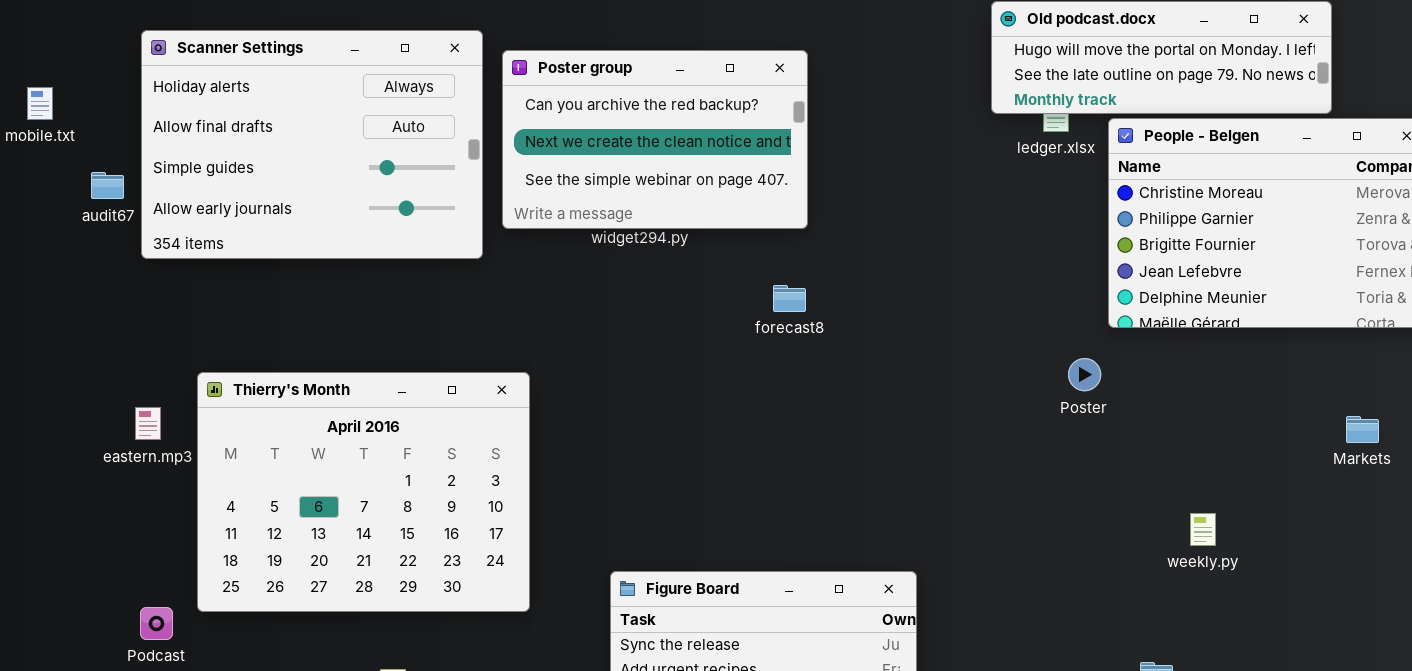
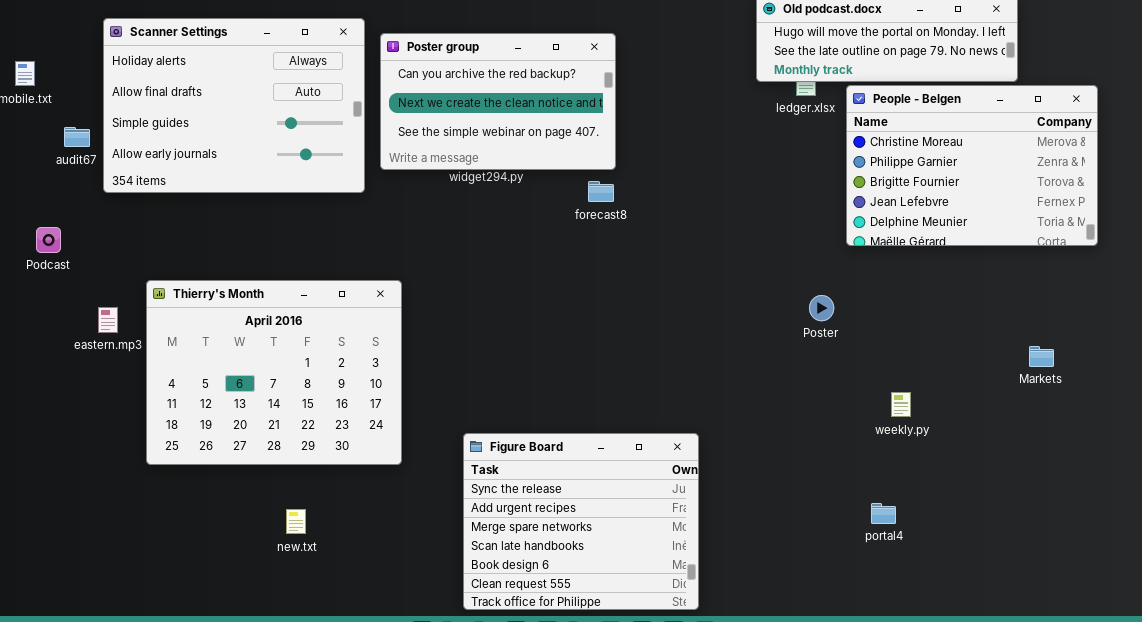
forecast8: [773,285,806,312] -> [588,181,614,202], moved
Poster: [1068,358,1101,391] -> [809,295,834,321], moved
Markets: [1346,416,1379,443] -> [1029,346,1054,367], moved
weekly.py: [1190,513,1216,546] -> [891,392,911,417], moved
Podcast: [140,607,173,640] -> [36,227,61,253], moved

